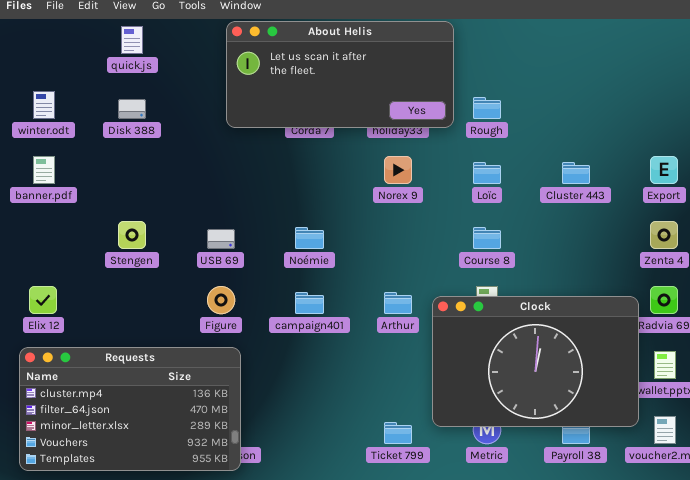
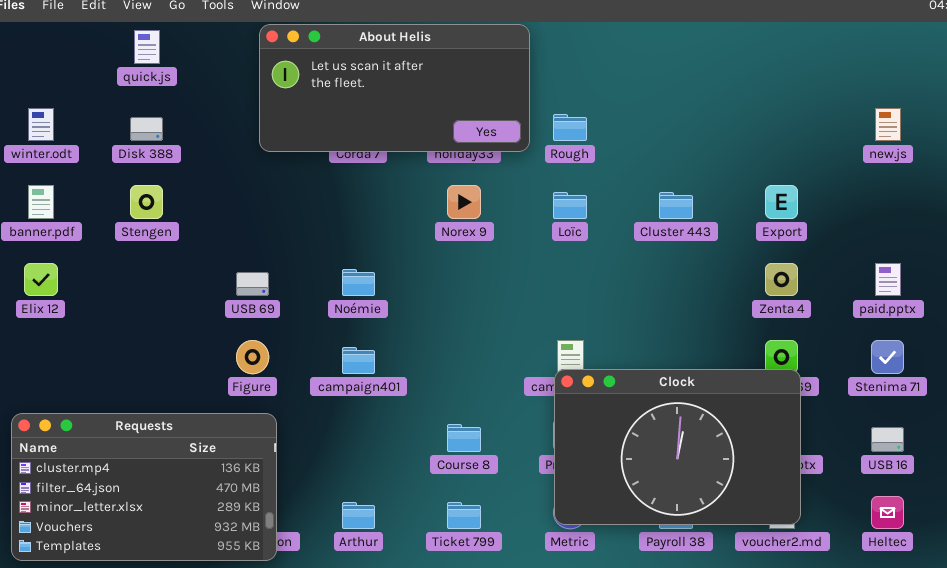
Stengen: [118,221,146,249] -> [130,185,163,219], moved
Course 8: [473,227,501,249] -> [447,424,481,452], moved
Elix 12: [29,286,57,314] -> [24,263,58,296], moved
Arthur: [384,292,412,314] -> [342,502,375,529], moved
Clock: [432,296,639,427] -> [554,369,801,525], moved

